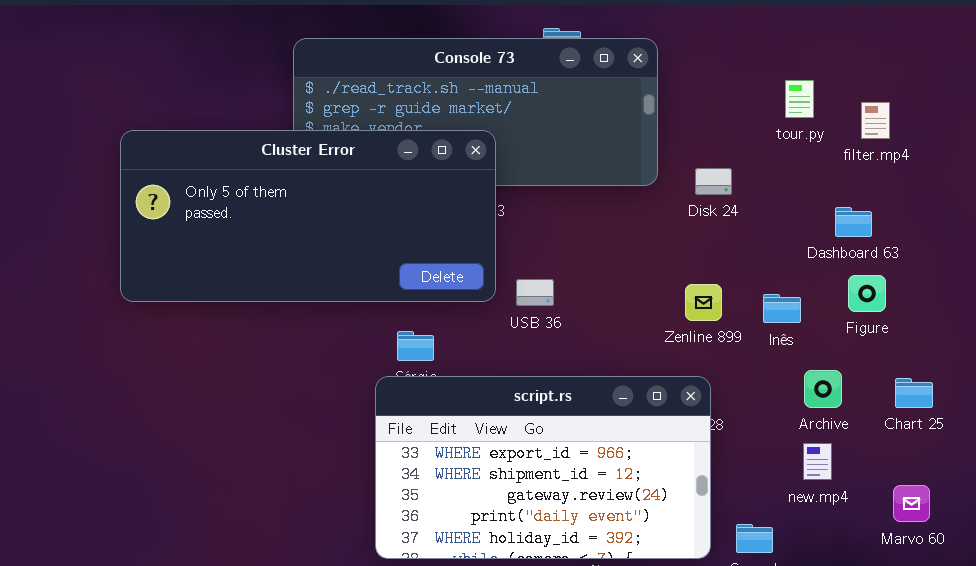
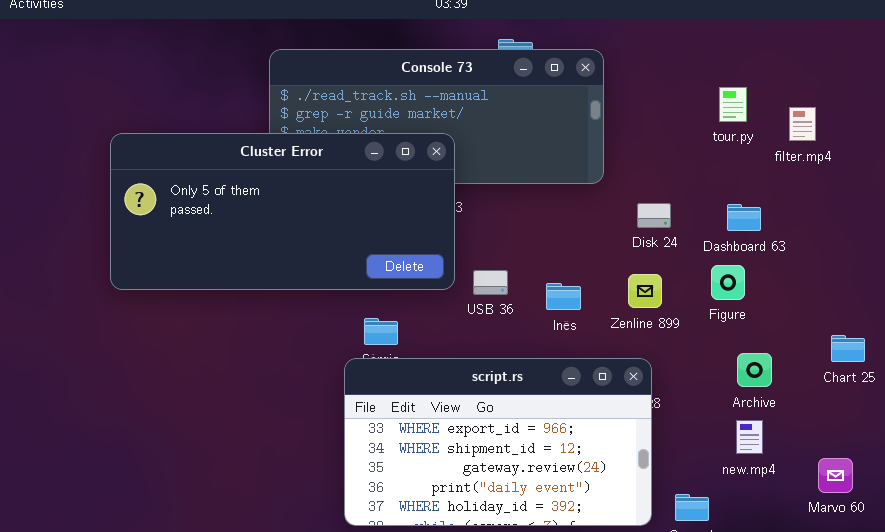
Disk 24: [695,168,732,195] -> [637,203,671,228], moved
Dashboard 63: [835,207,872,237] -> [727,204,761,231], moved
Figure: [848,275,886,312] -> [711,265,745,300], moved
Inês: [763,294,801,323] -> [546,283,581,310], moved
Chart 25: [895,378,933,408] -> [831,335,865,362], moved

